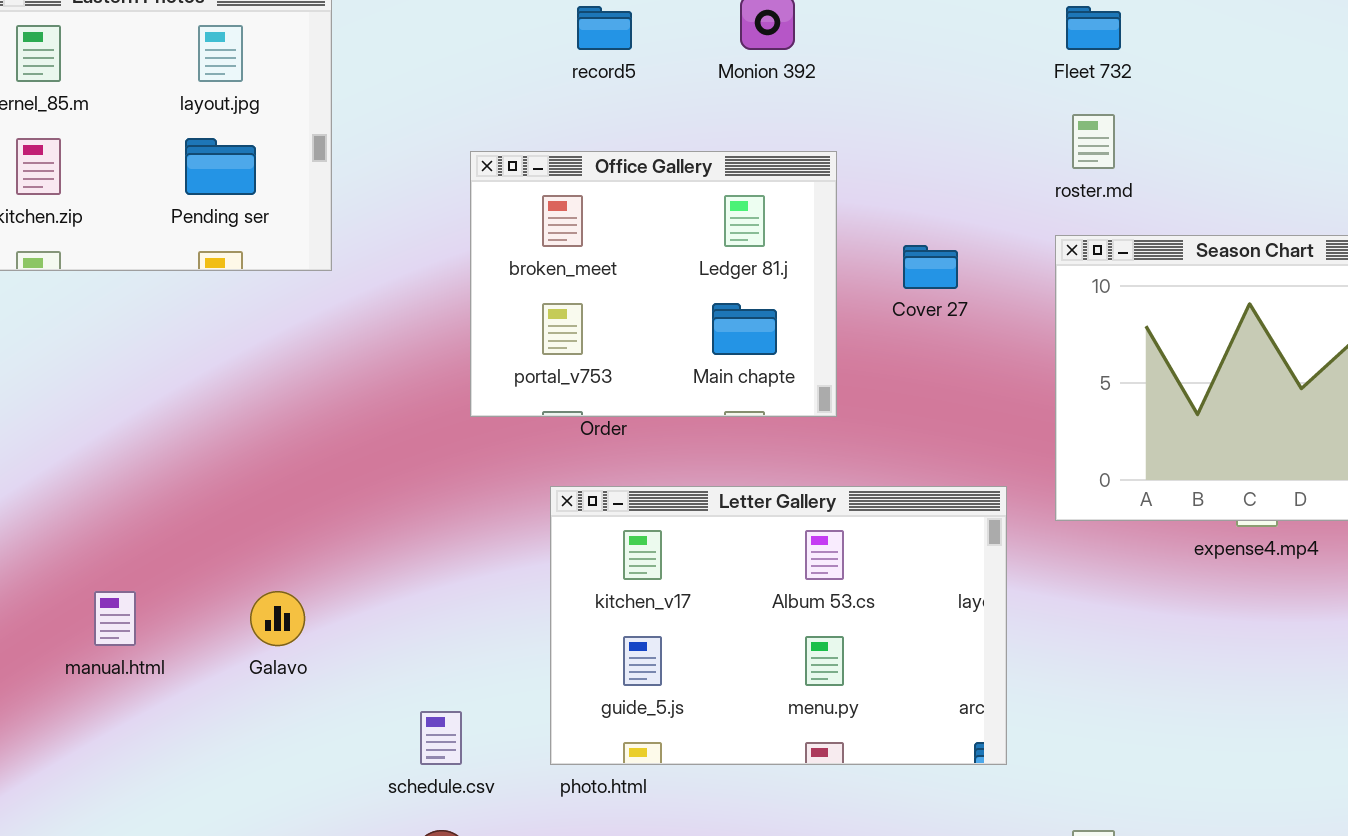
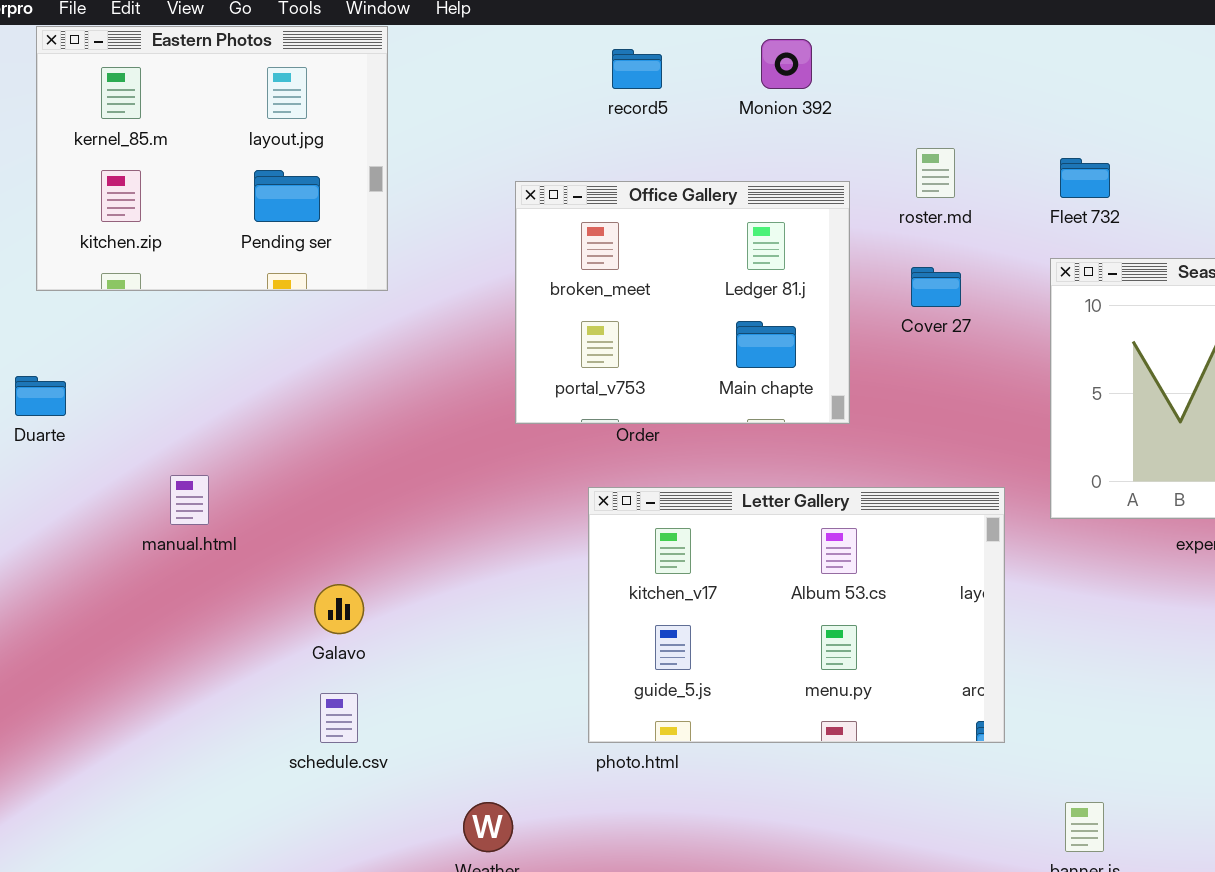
Fleet 732: [1066,6,1121,50] -> [1060,158,1110,198], moved
roster.md: [1072,114,1115,169] -> [916,148,955,198], moved
manual.html: [94,591,136,646] -> [170,475,209,525], moved
schedule.csv: [420,711,462,765] -> [320,693,358,743], moved

